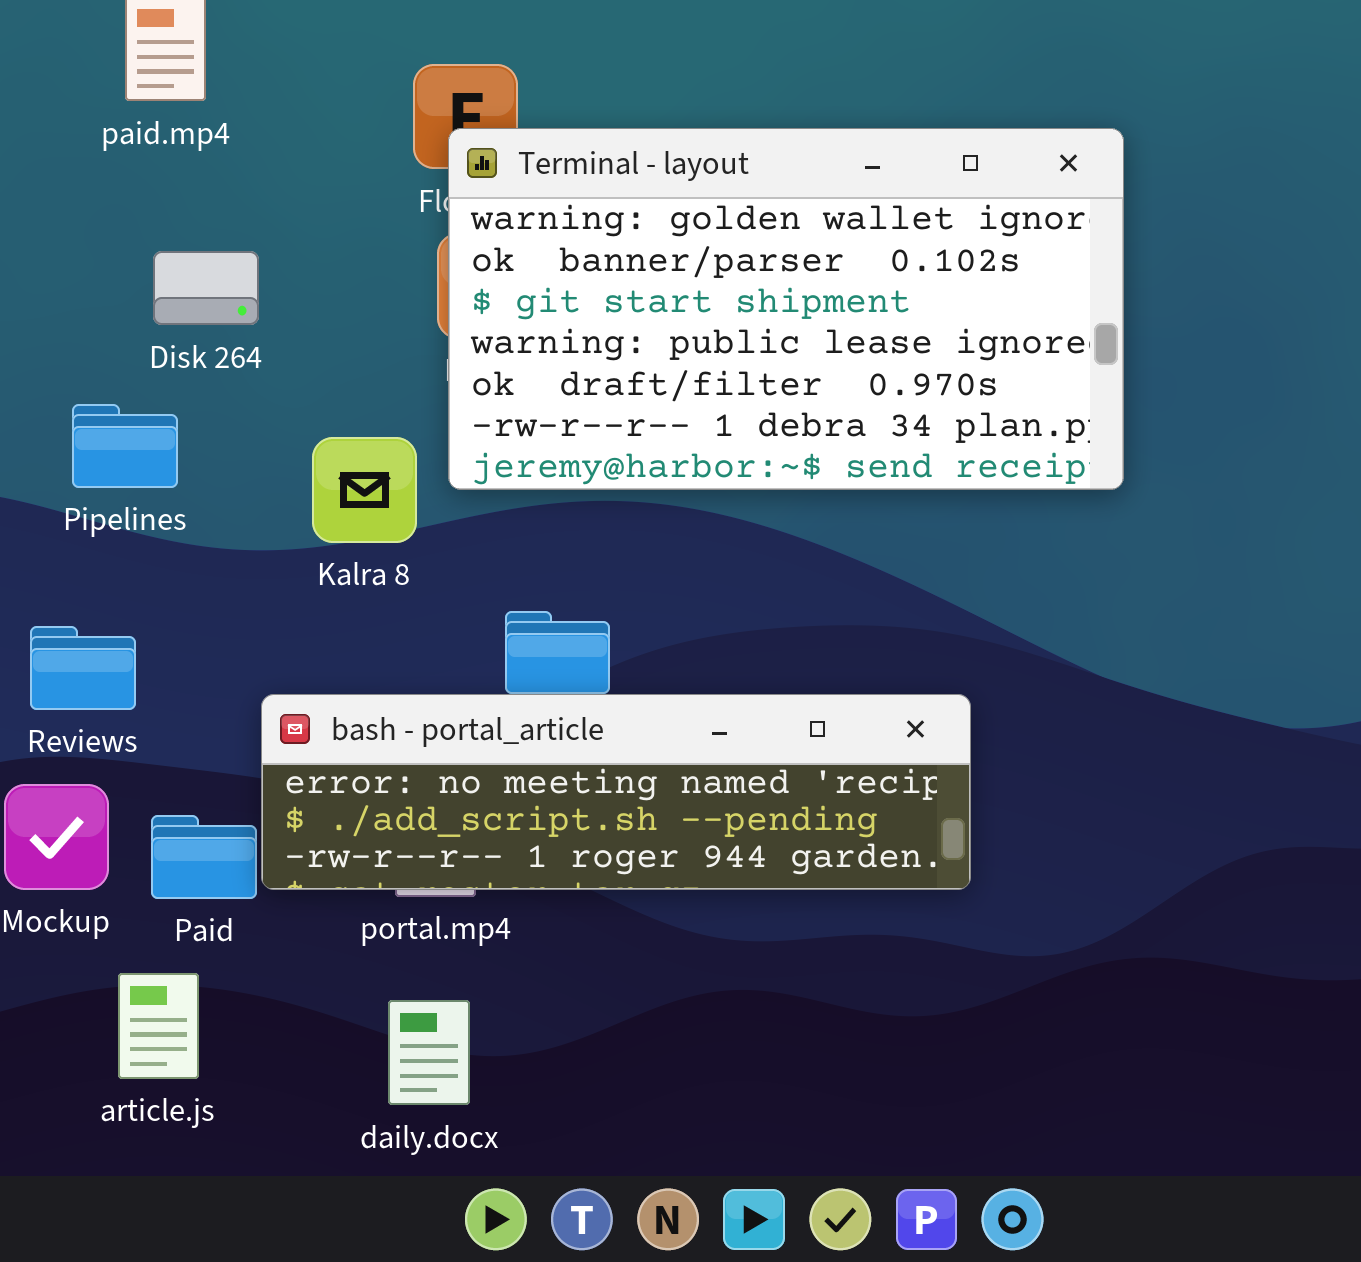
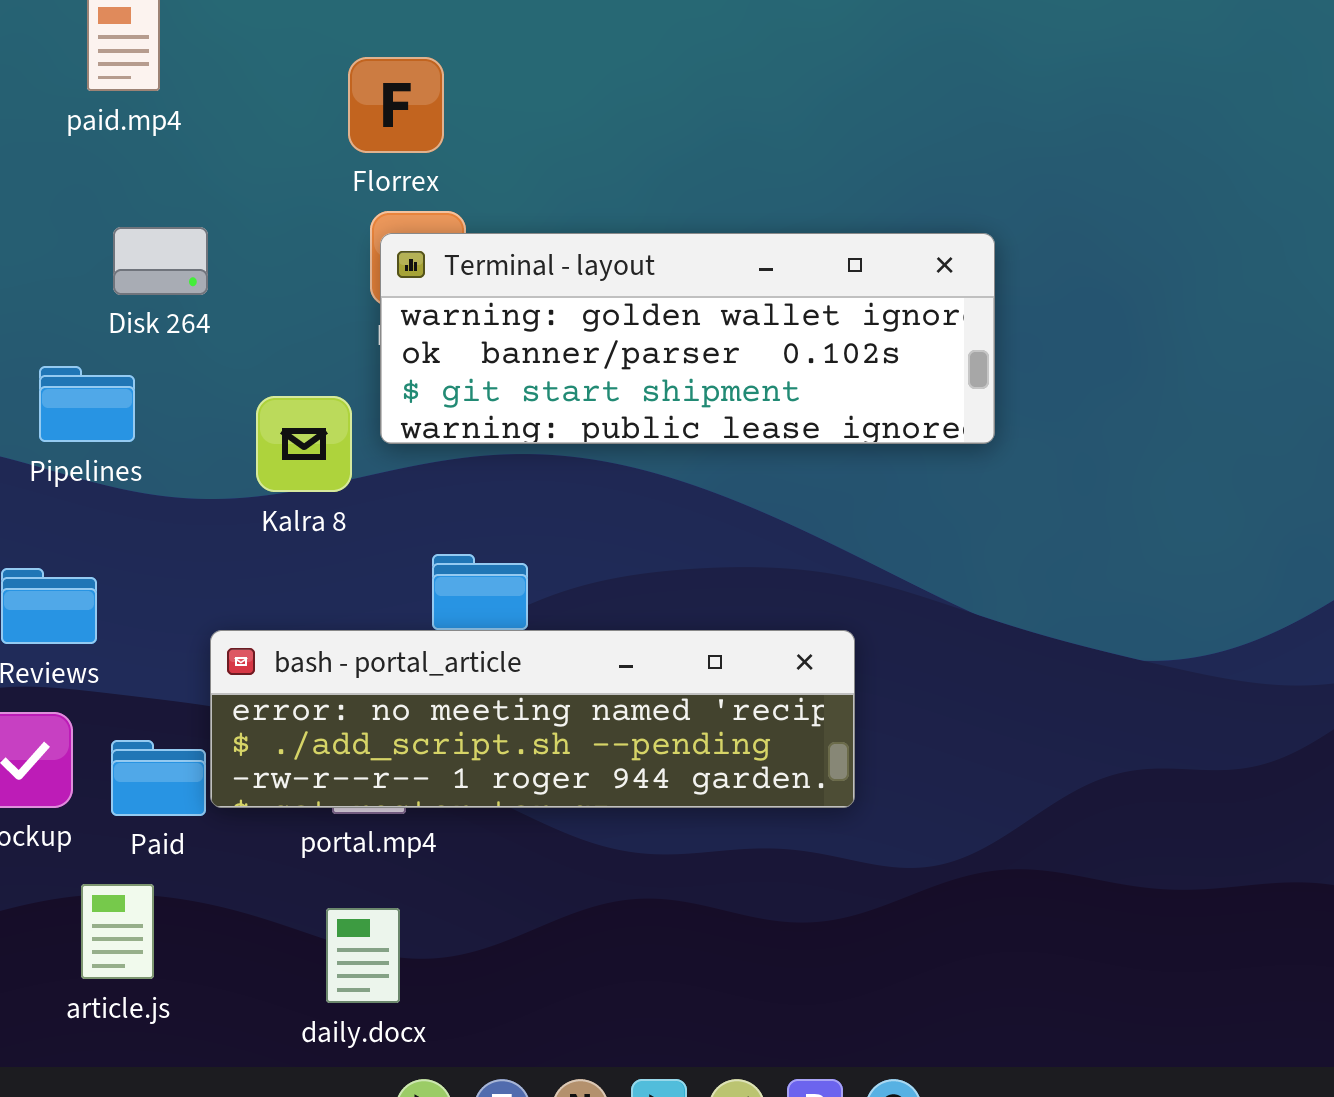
Terminal - layout: [448,128,1124,490] -> [380,233,995,444], resized

